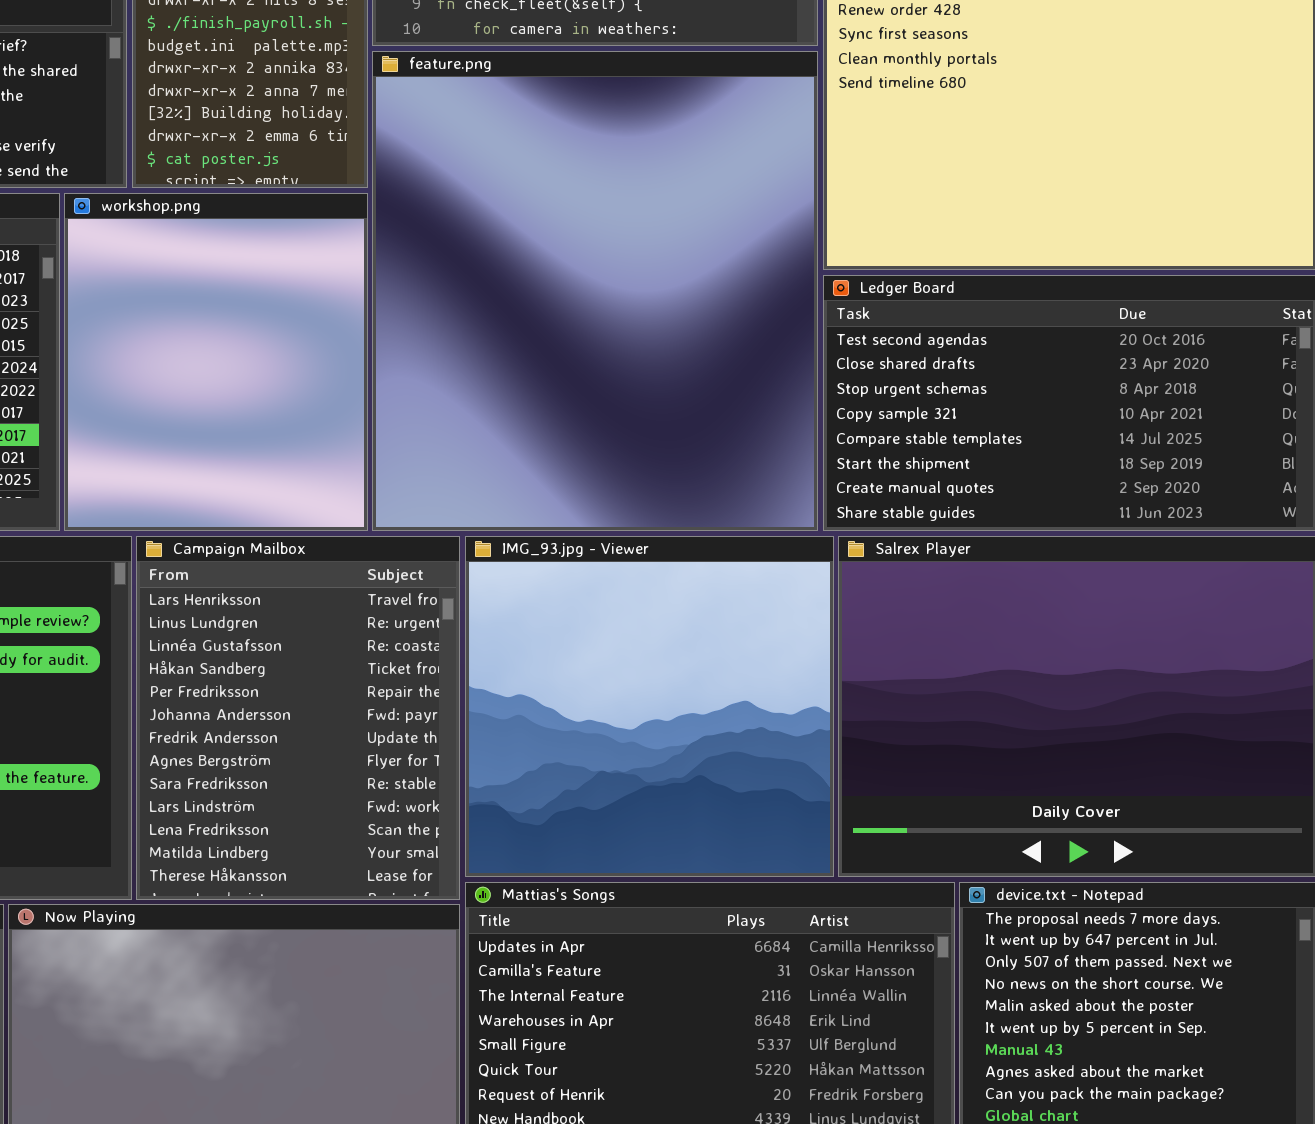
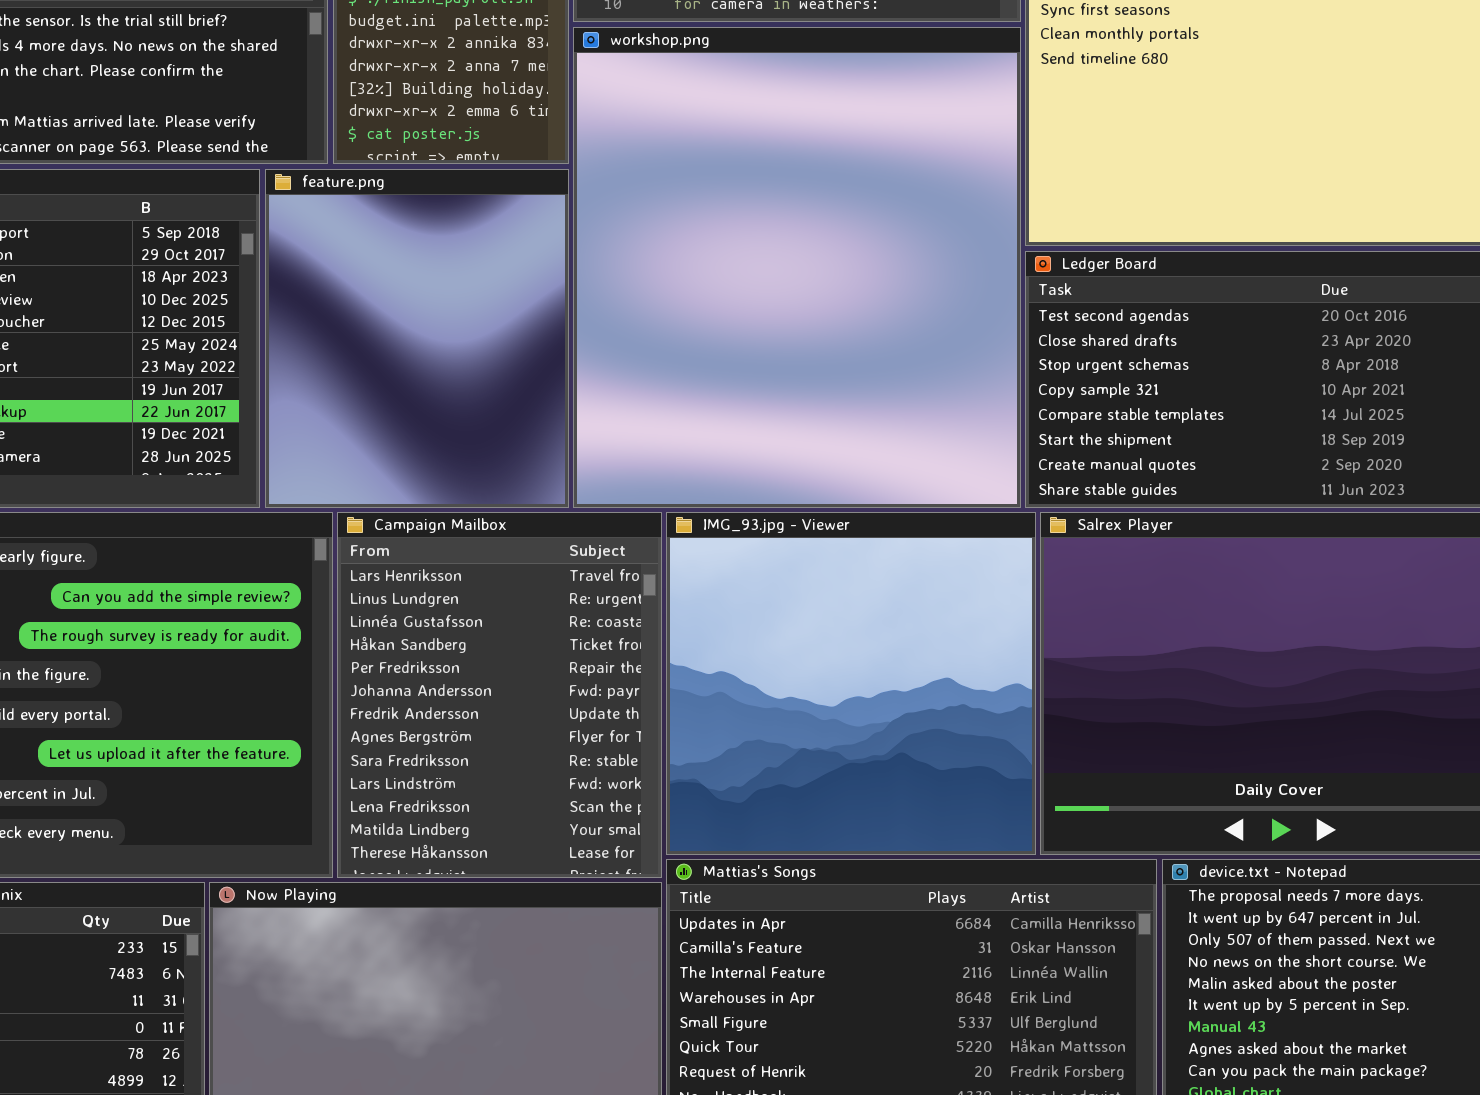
feature.png: [372,51,818,531] -> [265,169,569,508], moved, resized
workshop.png: [64,193,368,531] -> [573,27,1021,508], moved, resized

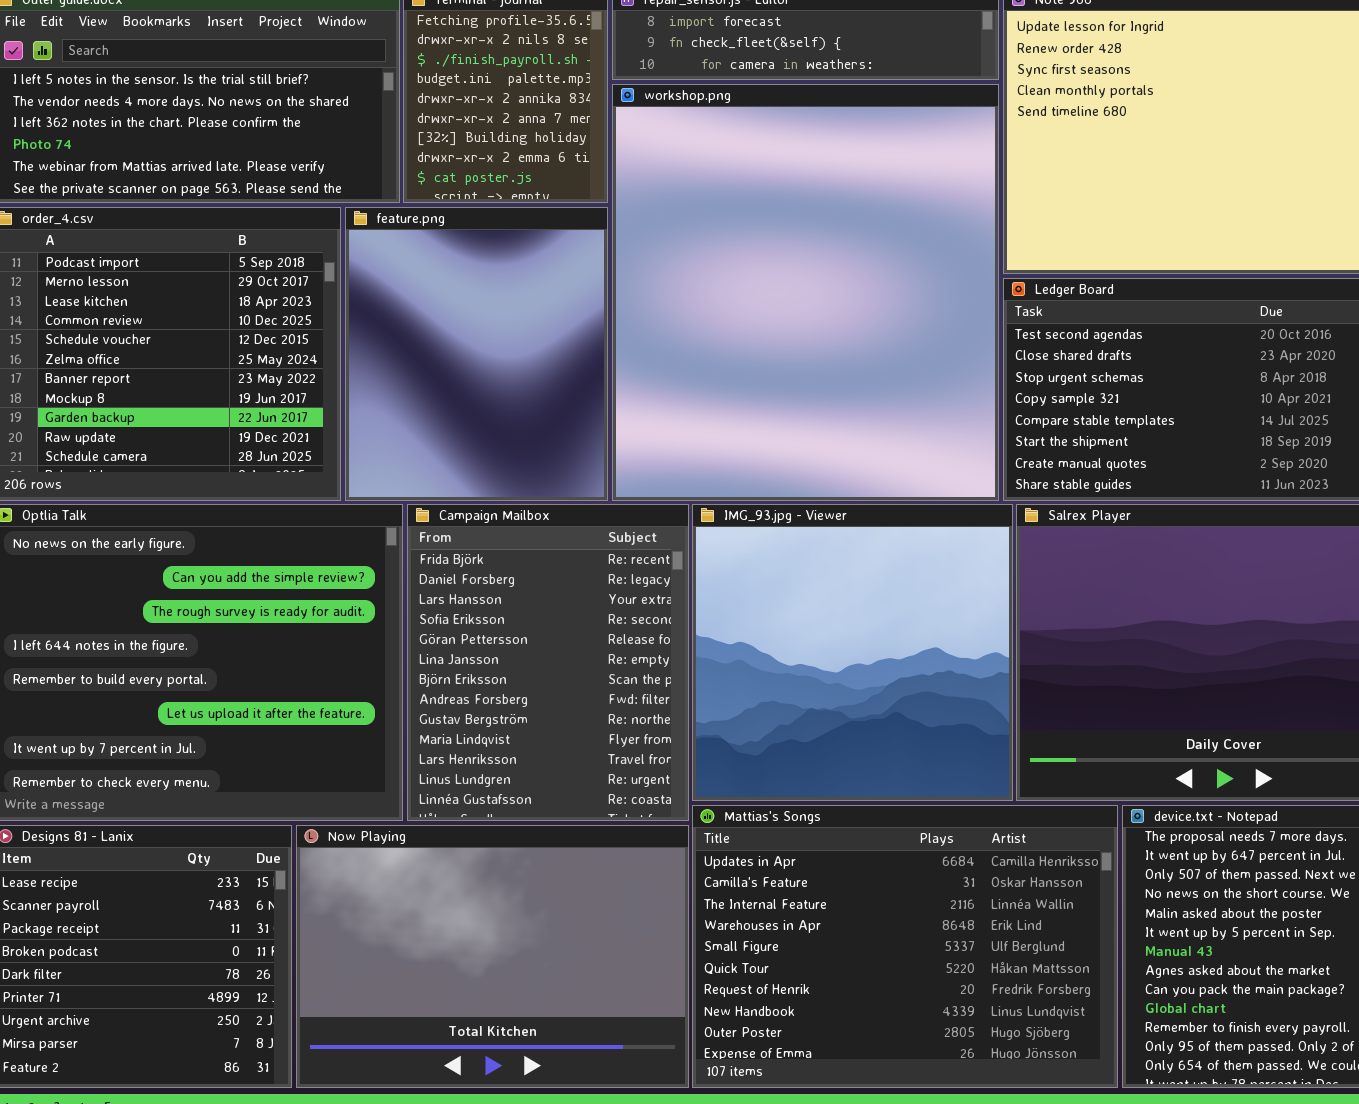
Campaign Mailbox: [337,512,662,878] -> [407,504,689,821], scrolled up 10 rows

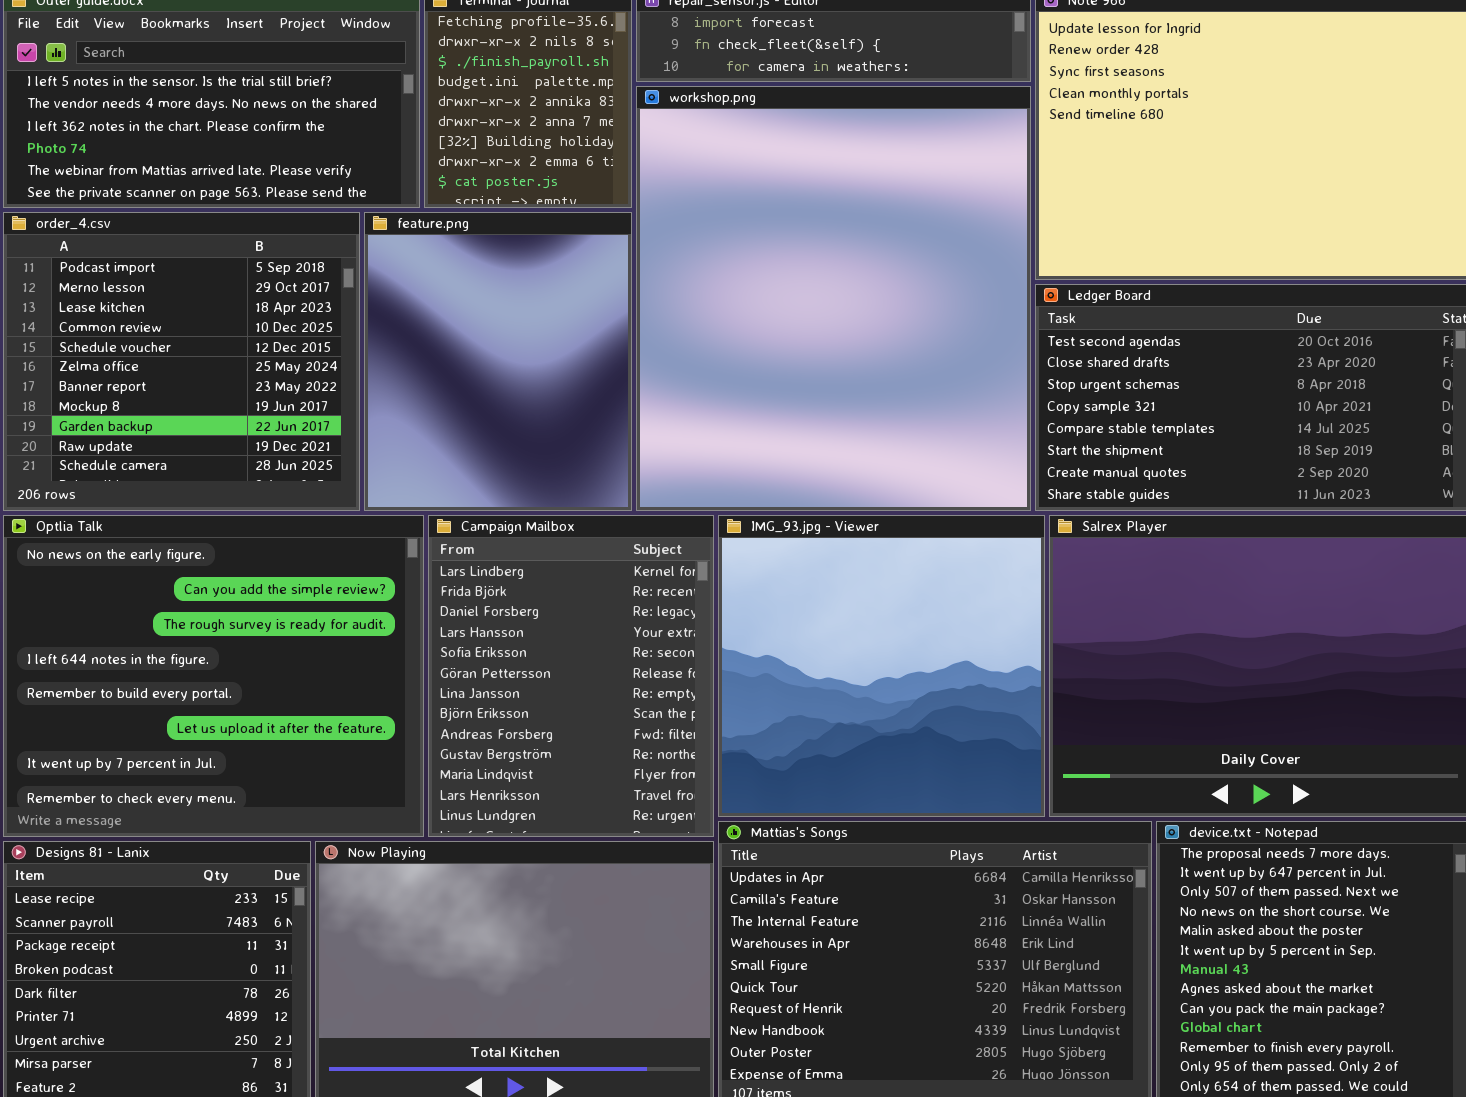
Campaign Mailbox: [407,504,689,821] -> [428,515,714,837], scrolled up 1 row

